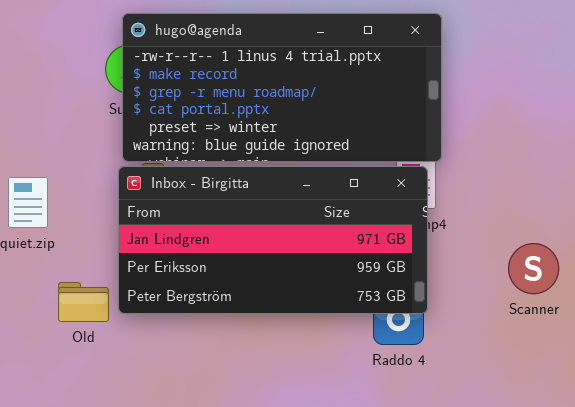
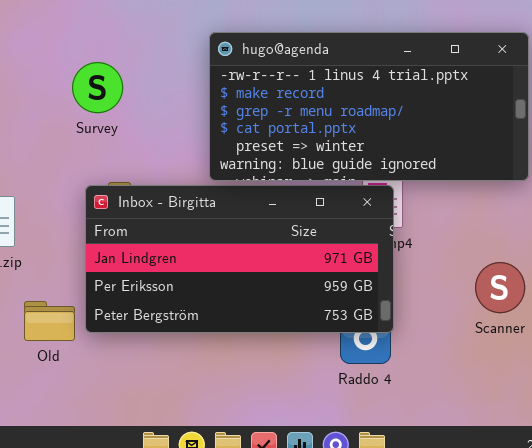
hugo@agenda: [122,13,442,162] -> [209,32,529,181], moved

